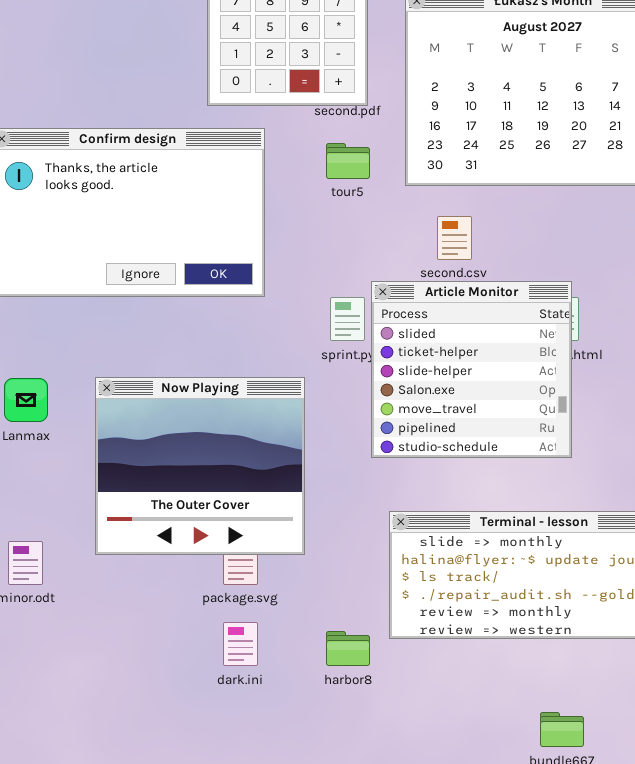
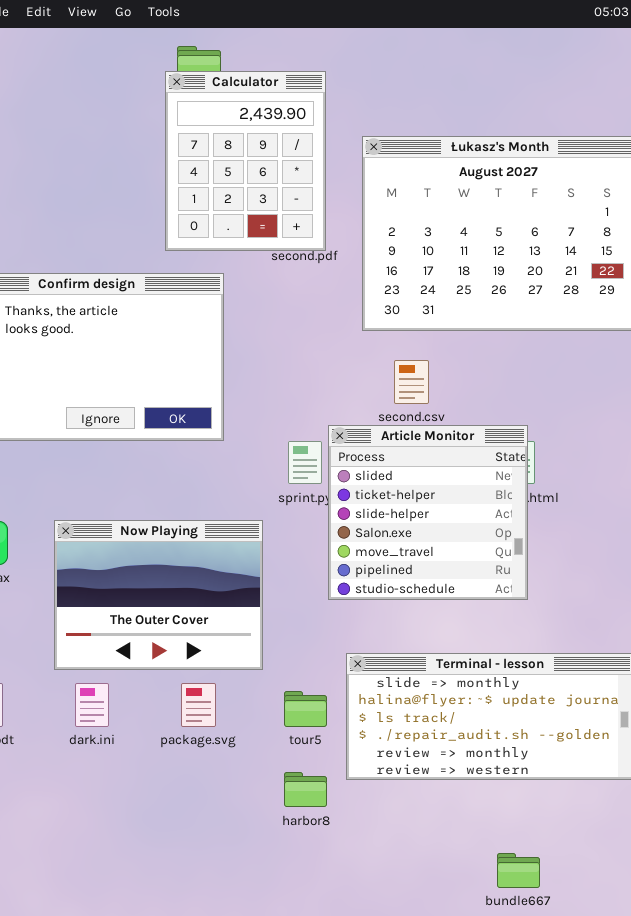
tour5: [326,143,370,179] -> [284,691,327,727], moved
Now Playing: [95,377,305,555] -> [54,520,263,670], resized
dark.ini: [223,622,258,666] -> [75,683,109,727], moved

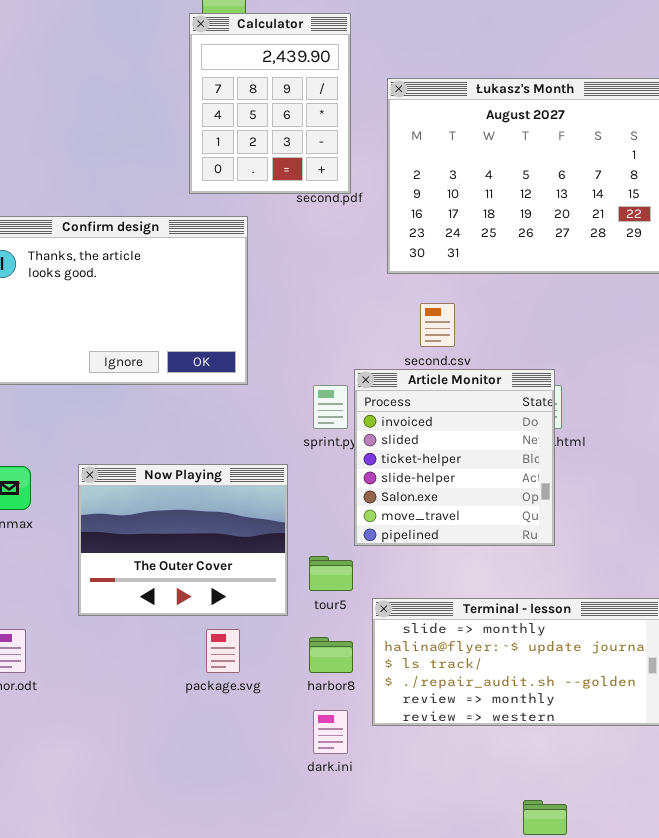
Article Monitor: [328,425,528,600] -> [354,369,555,546], scrolled up 1 row
dark.ini: [75,683,109,727] -> [313,710,348,754], moved
tour5: [284,691,327,727] -> [309,556,353,591], moved
harbor8: [284,772,327,807] -> [309,637,353,673], moved

